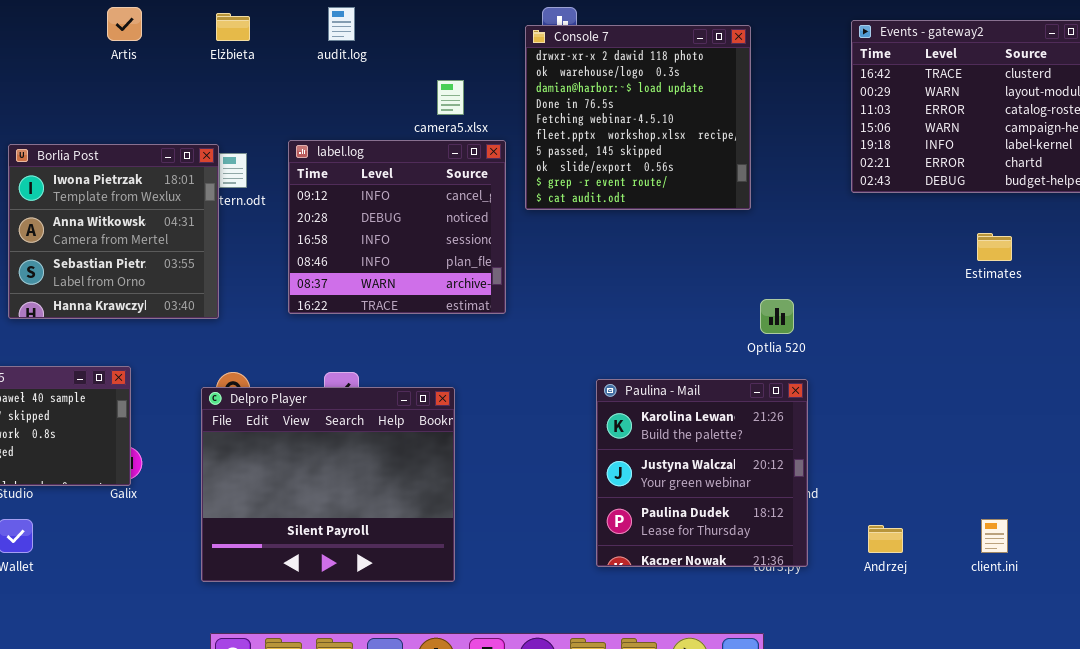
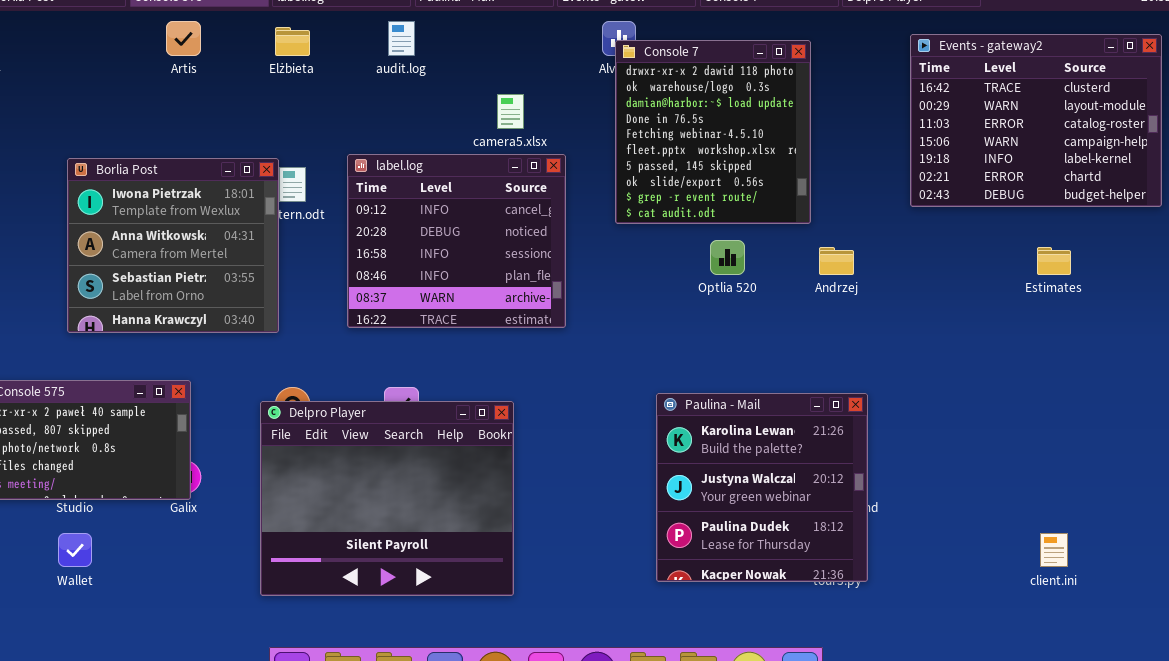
Console 7: [525,25,751,210] -> [615,40,811,224], resized
Optlia 520: [760,299,794,334] -> [710,240,745,275], moved
Andrzej: [868,525,903,553] -> [819,247,854,275], moved

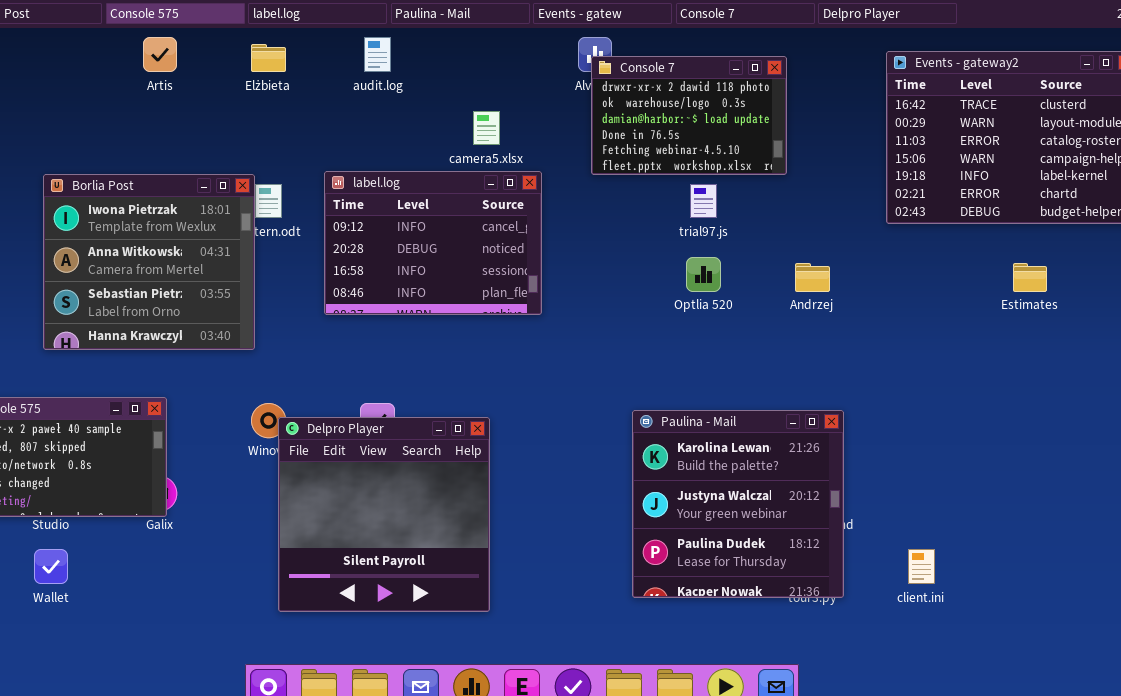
Console 7: [615,40,811,224] -> [591,56,787,175], resized
label.log: [347,154,566,328] -> [324,171,542,315], resized
Delpro Player: [260,401,514,596] -> [278,417,490,612], resized
client.ini: [1040,533,1068,567] -> [908,549,935,584], moved

